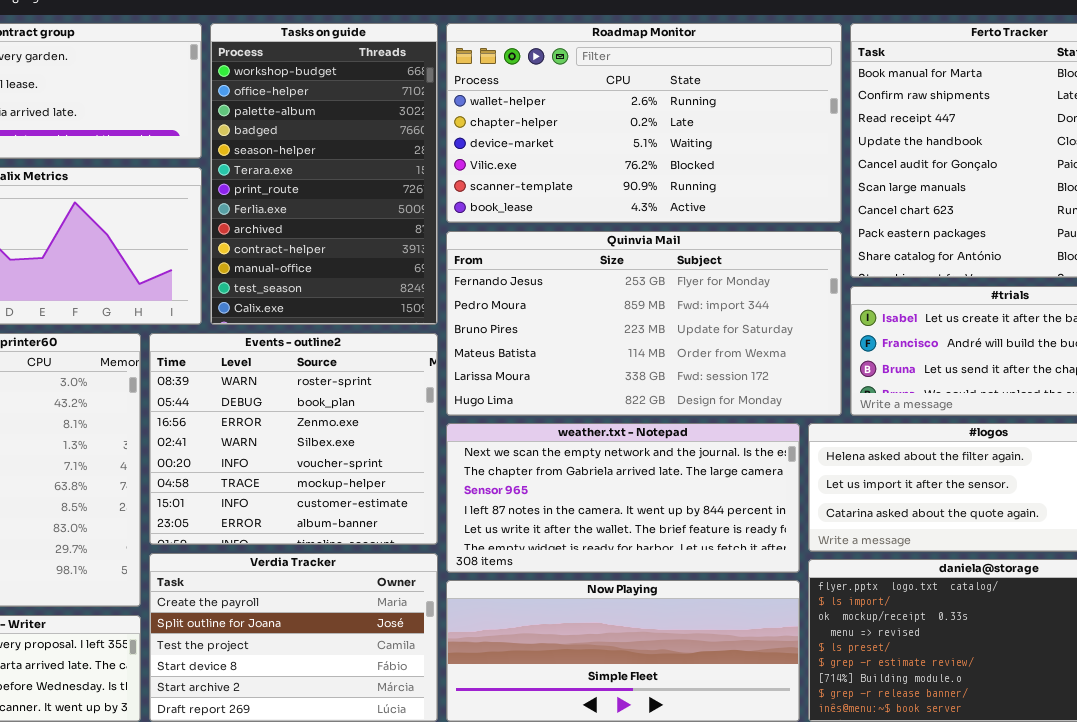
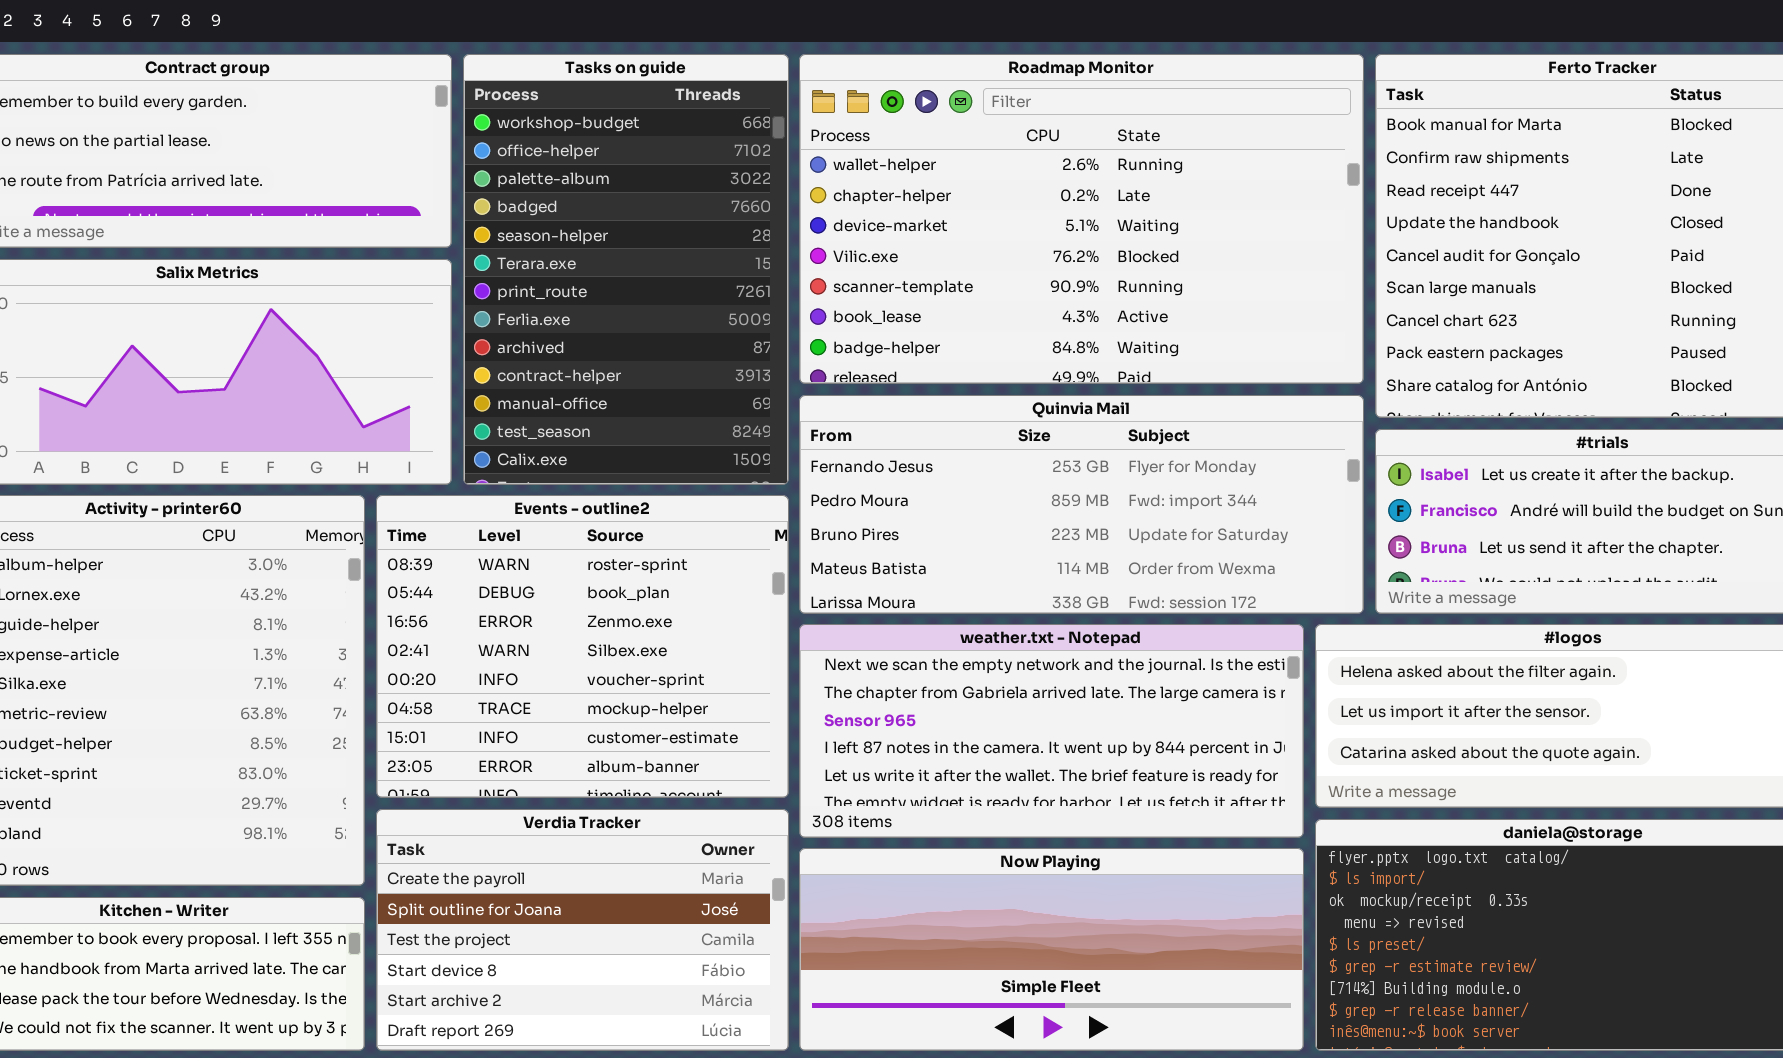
Roadmap Monitor: [446,23,842,223] -> [799,54,1364,384], resized
Quinvia Mail: [446,231,842,416] -> [799,395,1364,614], resized

